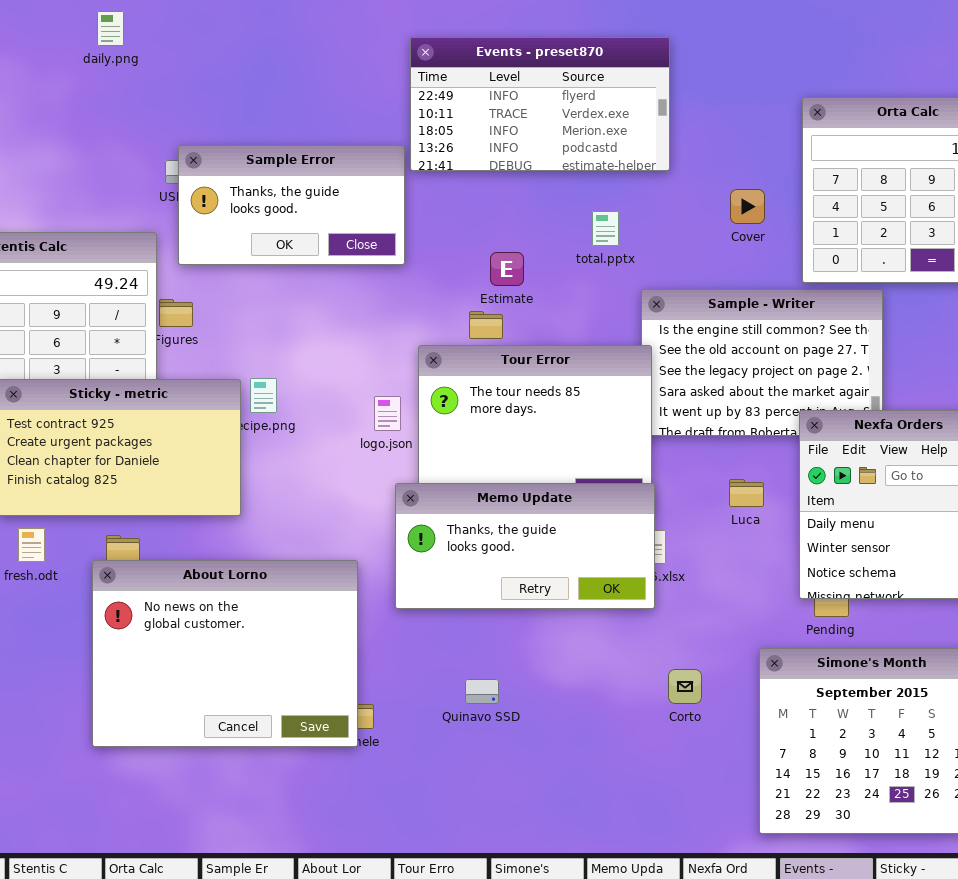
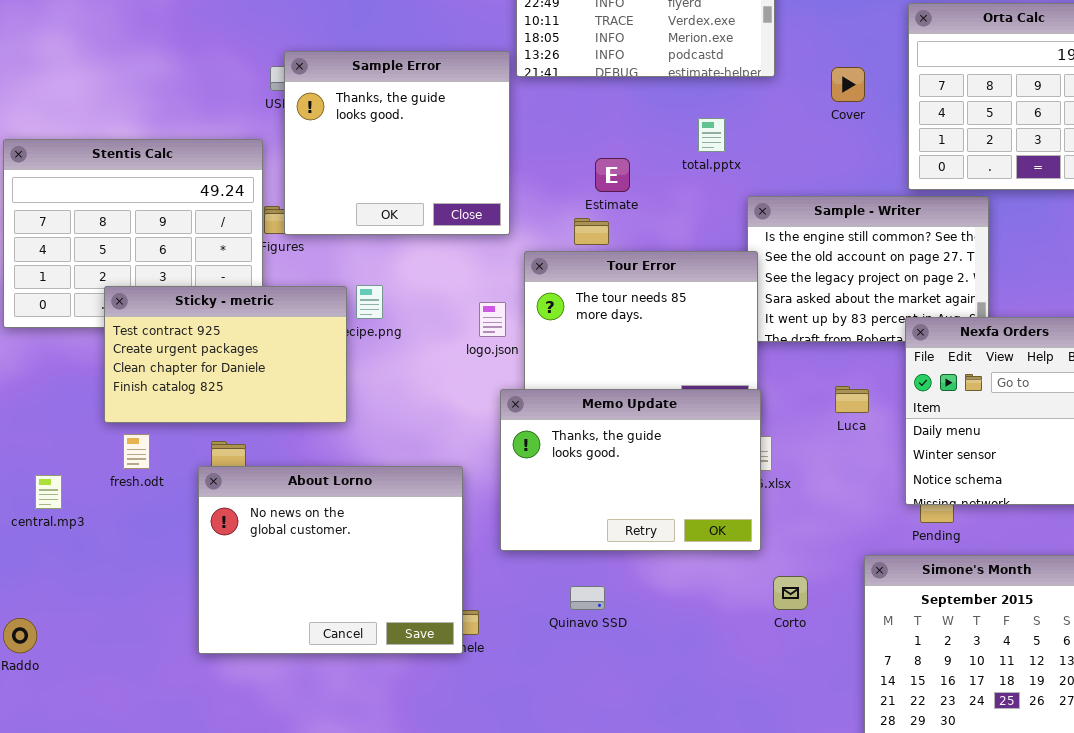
Sample Error: [178,145,405,265] -> [284,51,510,235], resized
Cover: [730,189,765,224] -> [831,67,865,102], moved
Memo Update: [395,483,655,609] -> [500,389,761,551], resized

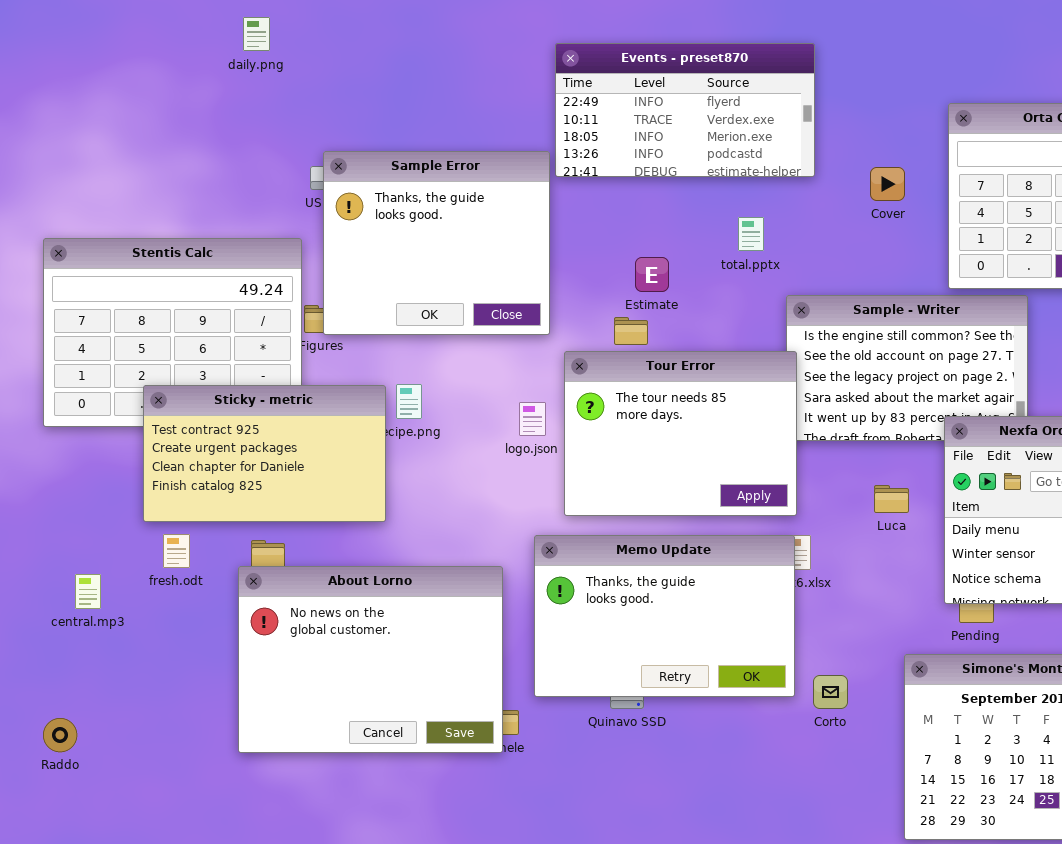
Memo Update: [500,389,761,551] -> [534,535,795,697], moved

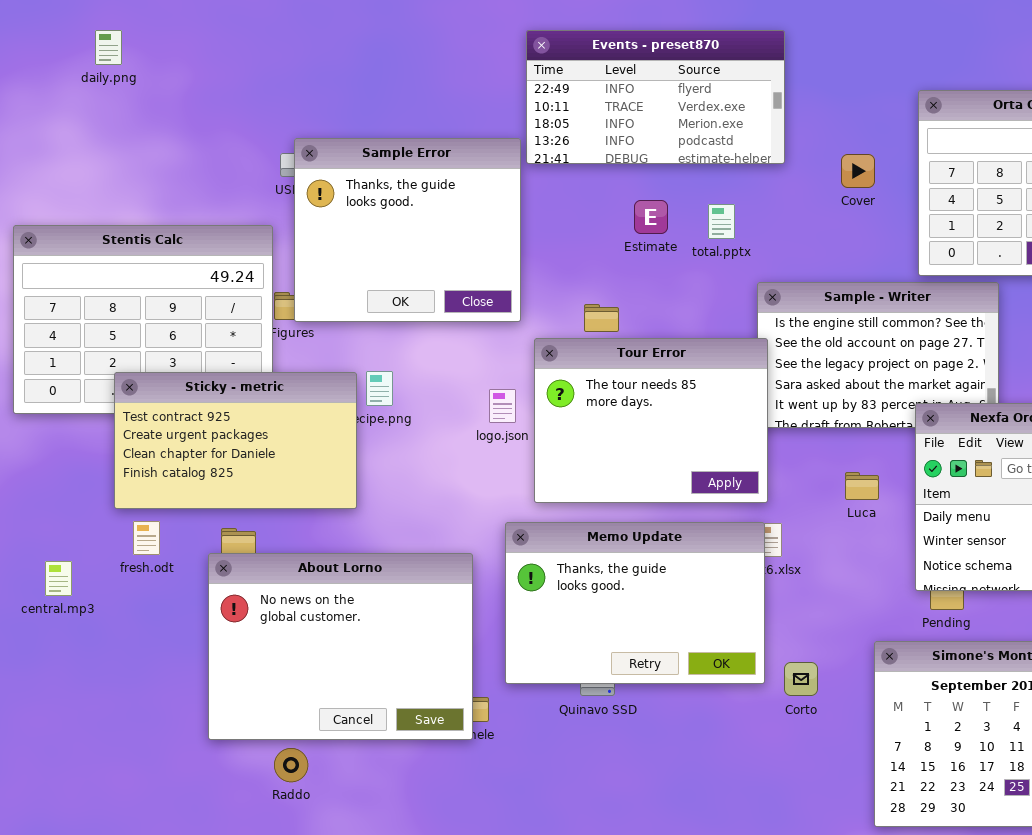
daily.png: [243,17,270,51] -> [95,30,122,65], moved
Estimate: [635,257,669,292] -> [634,200,668,234], moved
Raddo: [43,718,77,752] -> [274,748,308,782], moved

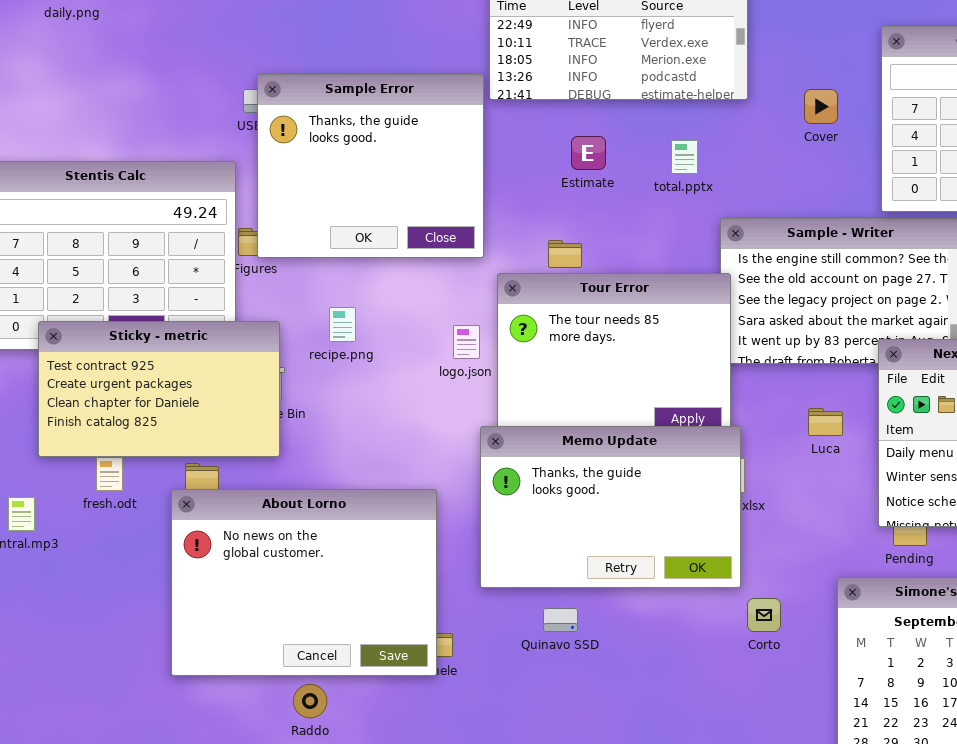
Estimate: [634,200,668,234] -> [571,136,606,170], moved
Sticky - metric: [114,372,357,509] -> [38,321,280,457], moved
Memo Update: [505,522,765,684] -> [480,426,741,588], moved
Raddo: [274,748,308,782] -> [293,684,327,718], moved

